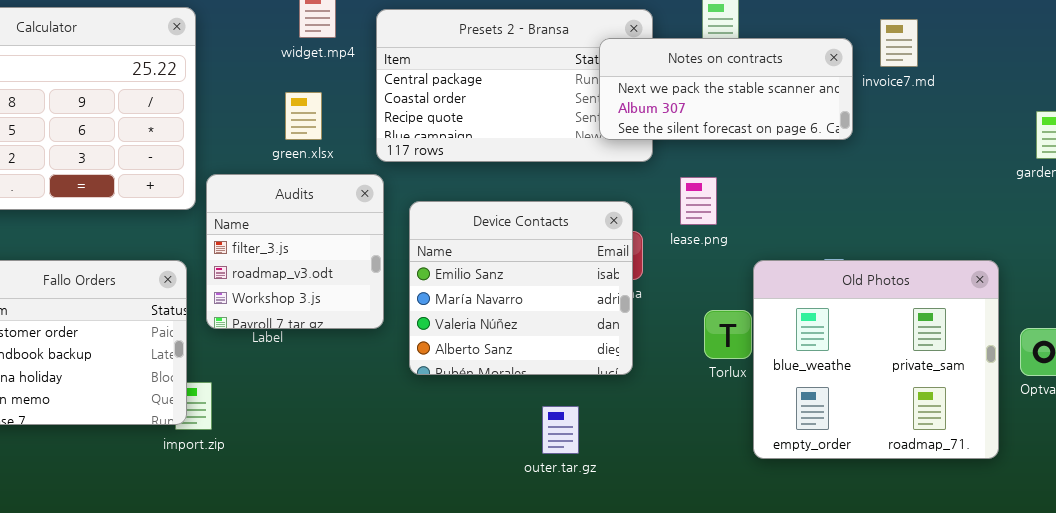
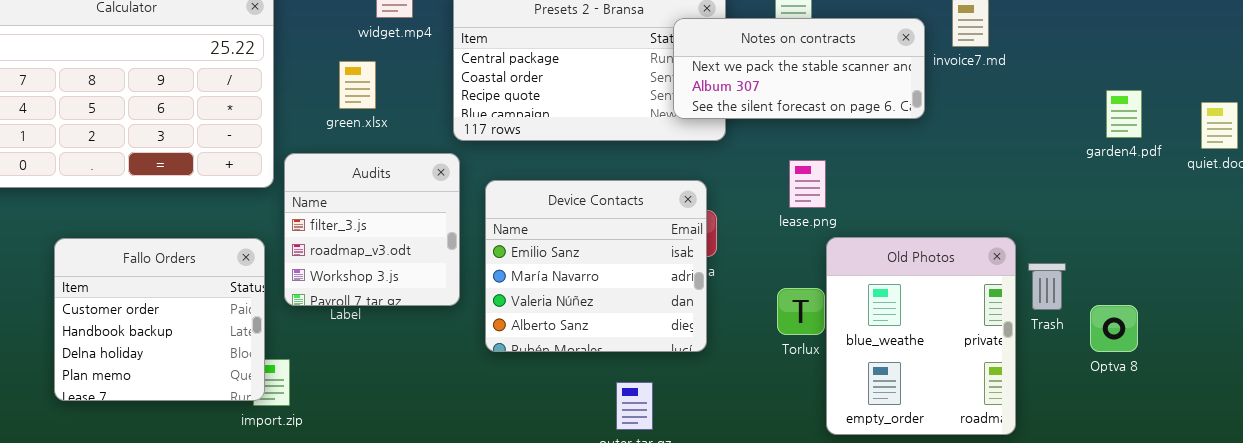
green.xlsx: [285,92,322,140] -> [339,61,376,109], moved
lease.png: [680,177,717,225] -> [789,160,826,208], moved
Old Photos: [753,260,999,459] -> [826,237,1016,435], resized

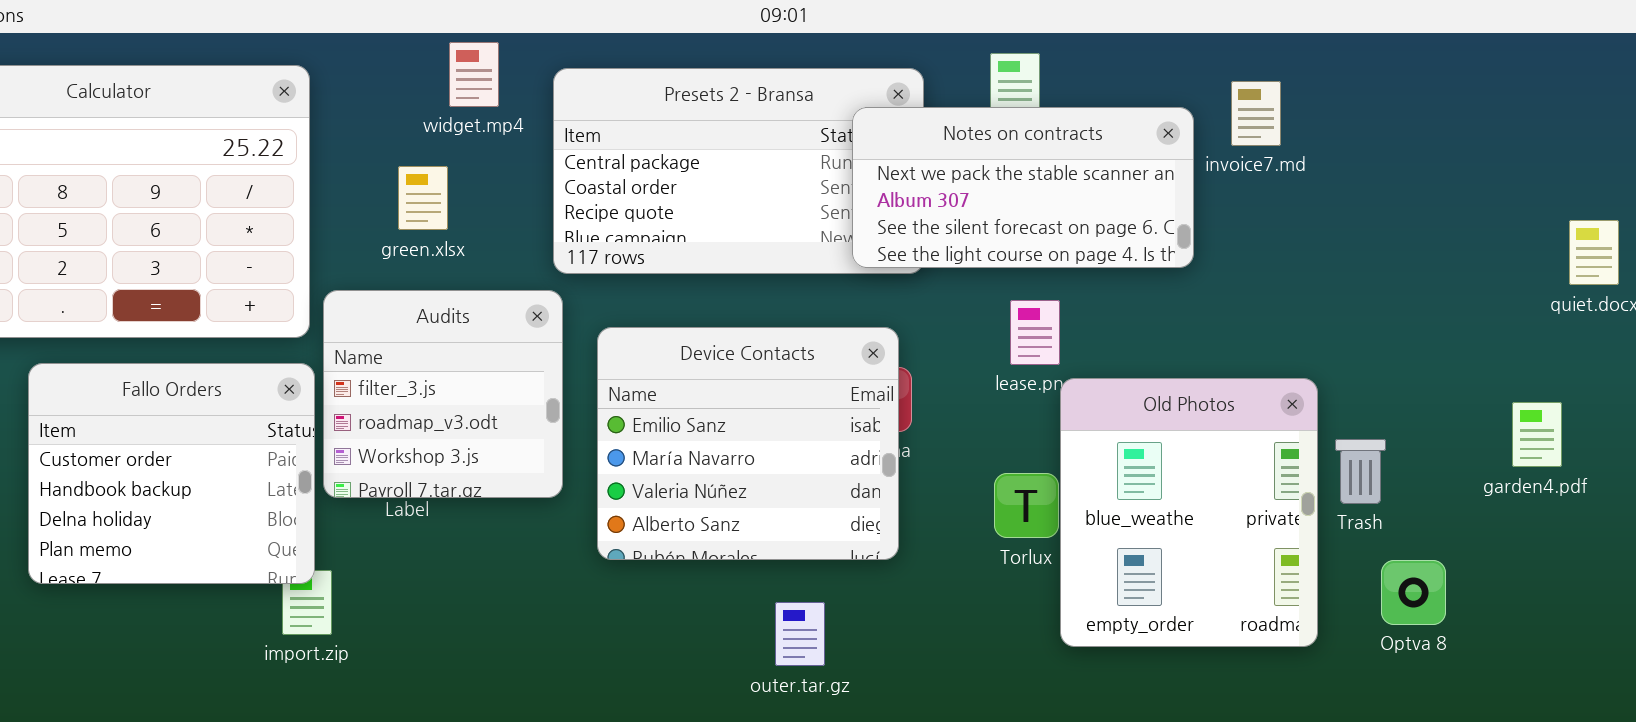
Notes on contracts: [673,18,925,119] -> [852,107,1194,268], resized
garden4.pdf: [1106,90,1142,138] -> [1512,402,1562,467], moved
Old Photos: [826,237,1016,435] -> [1060,378,1318,647], moved
Fallo Orders: [54,238,265,401] -> [28,363,315,584], moved
Optva 8: [1090,305,1138,352] -> [1381,560,1446,625], moved

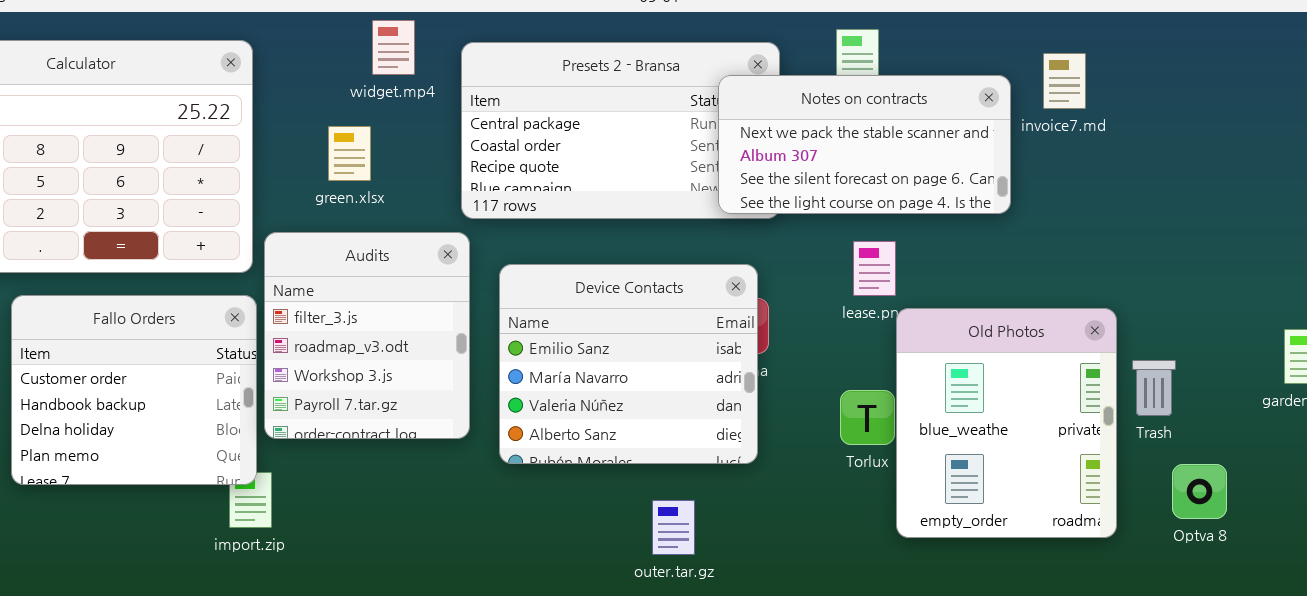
Audits: [323,290,563,498] -> [264,232,470,439], resized

